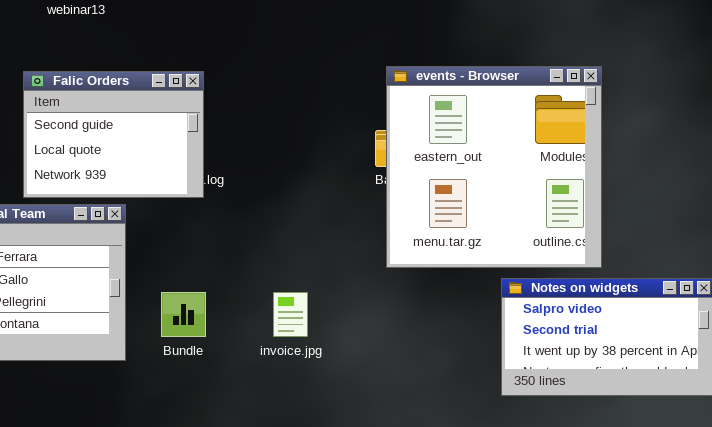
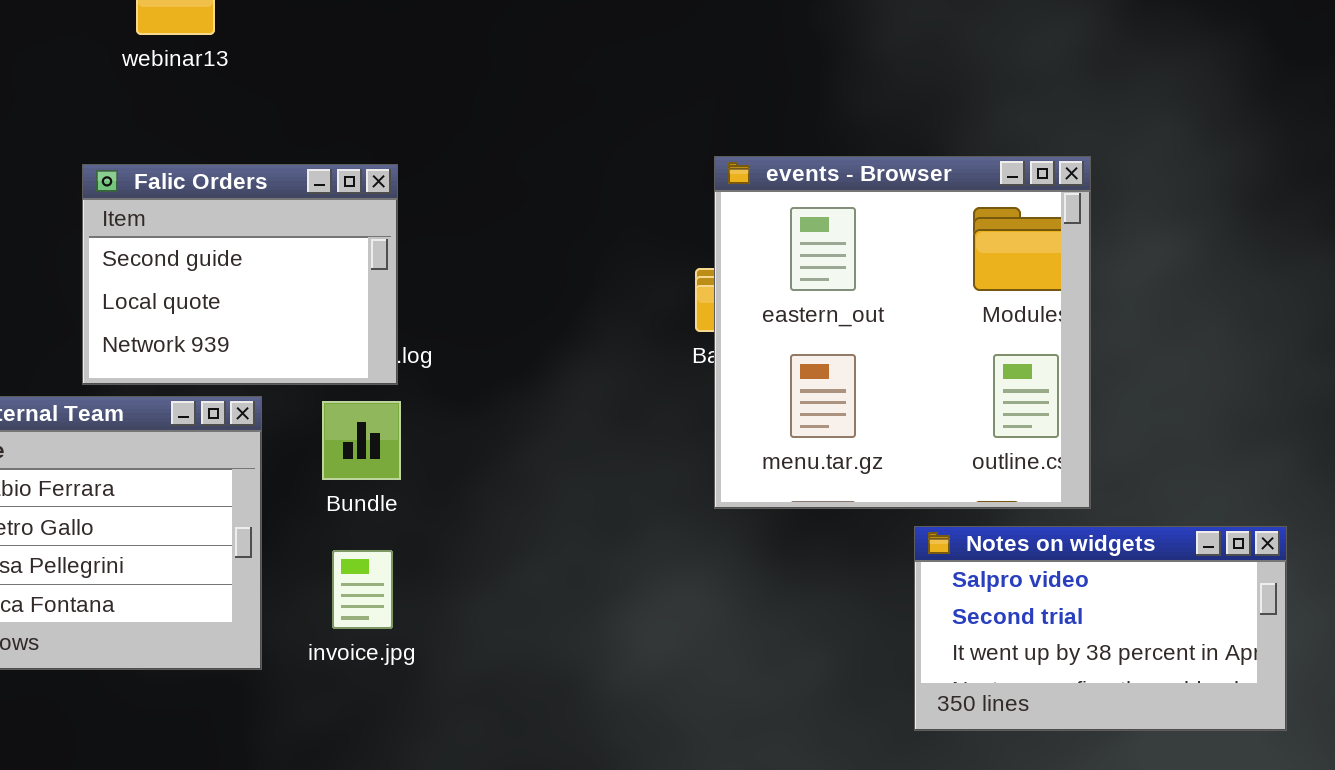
Bundle: [161,292,206,337] -> [322,401,401,480], moved
invoice.jpg: [273,292,308,337] -> [332,550,393,629], moved

